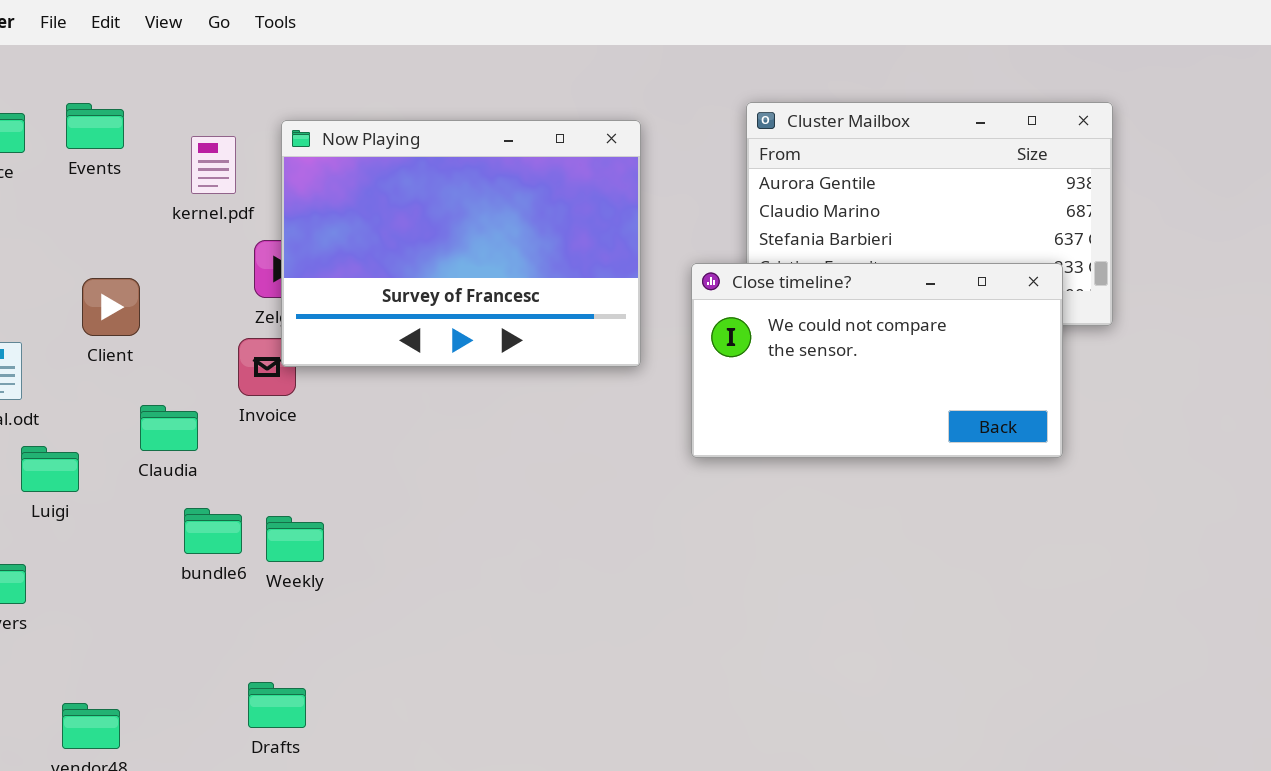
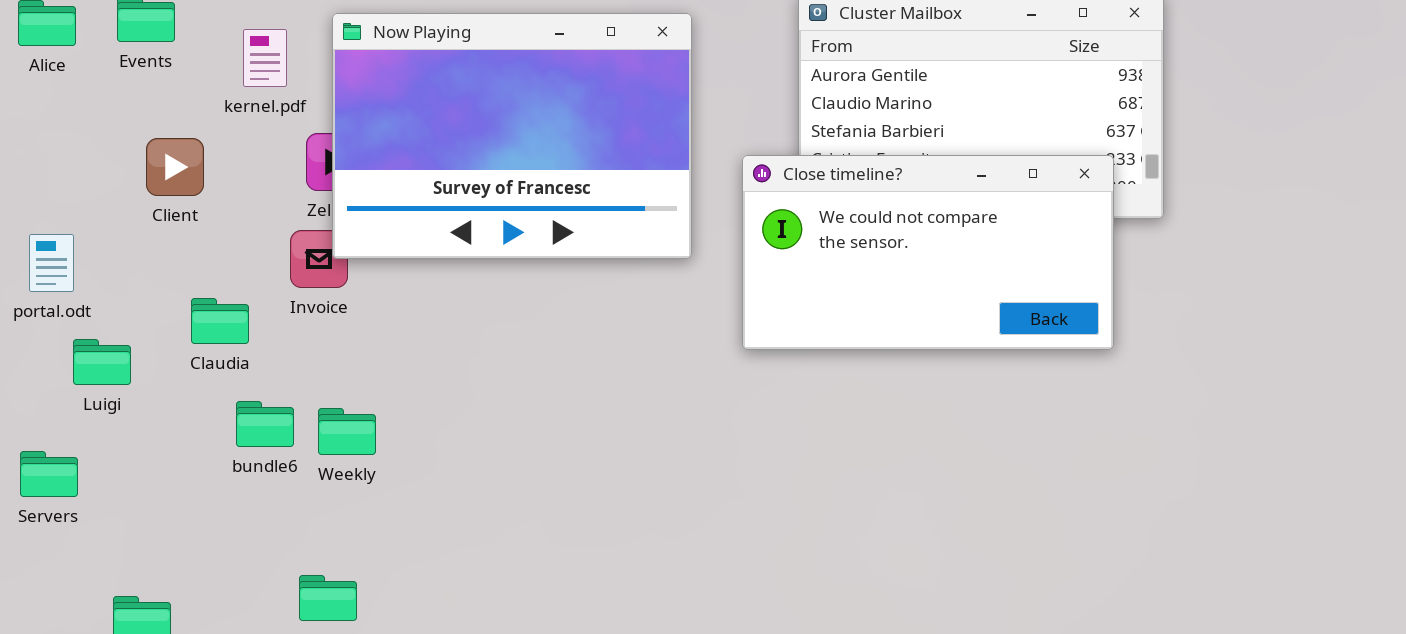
Client: [82,278,140,336] -> [146,138,204,196], moved

